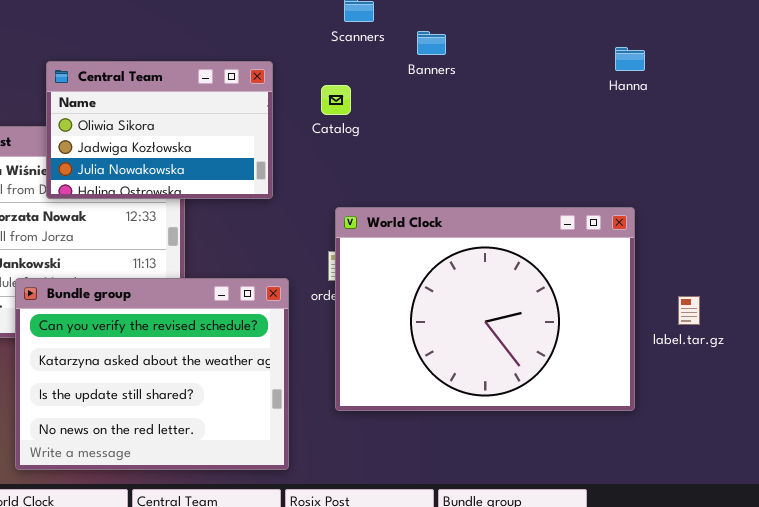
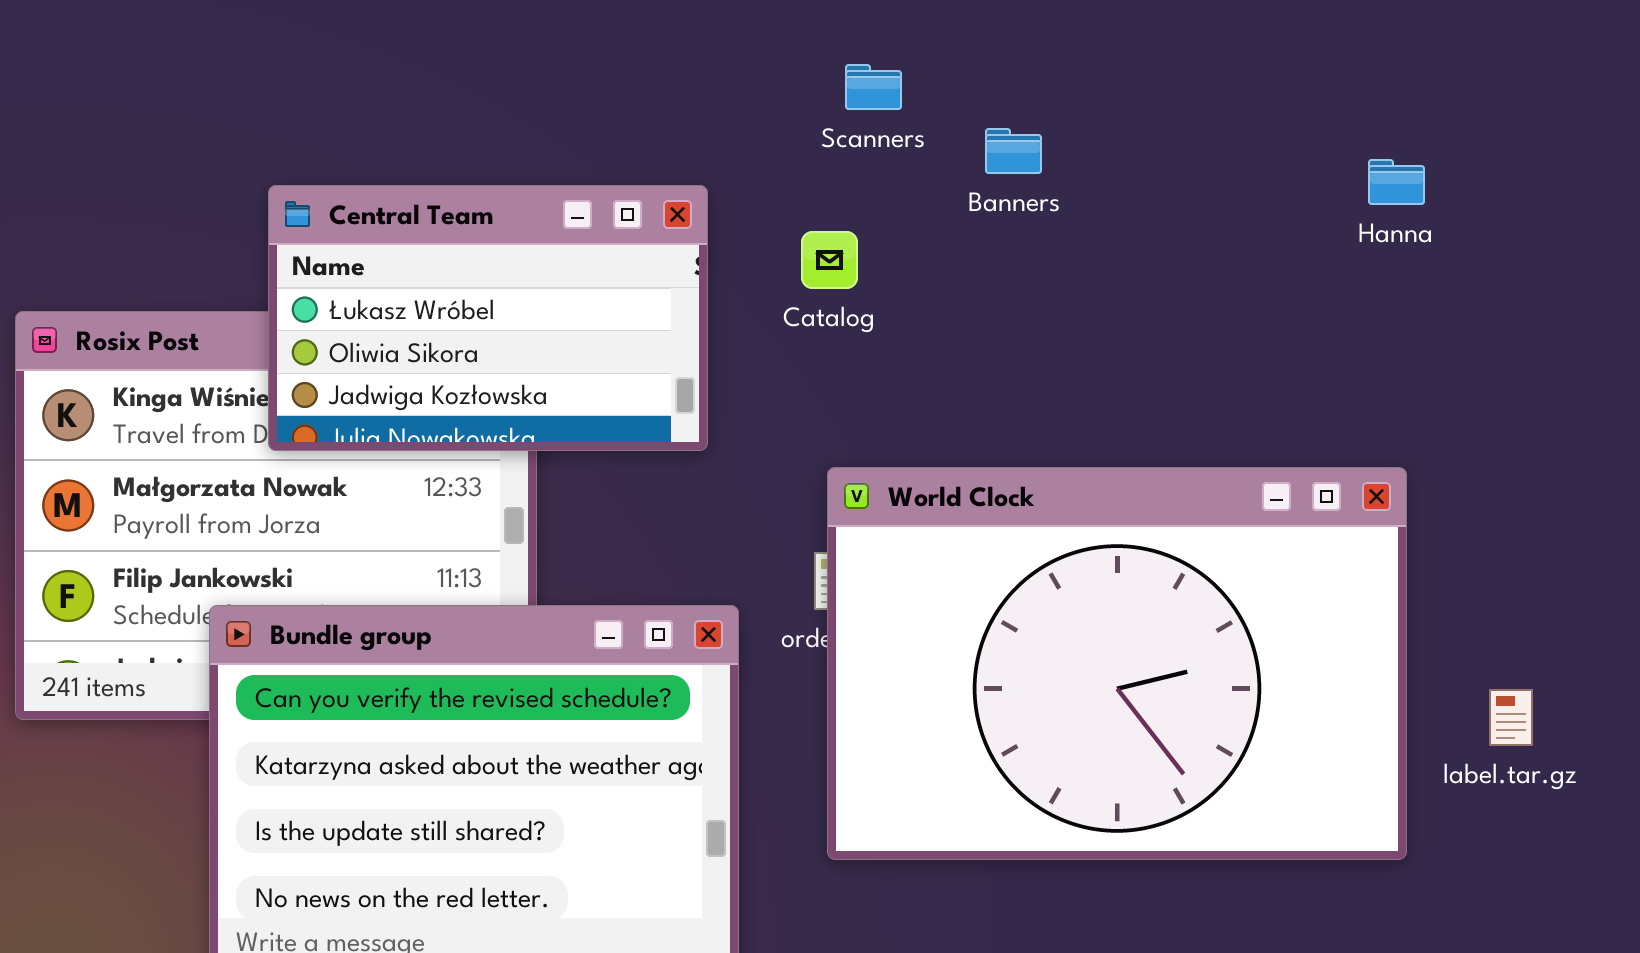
Central Team: [46,61,273,199] -> [268,185,708,451], scrolled up 1 row
label.tar.gz: [678,296,700,325] -> [1489,689,1533,746], moved

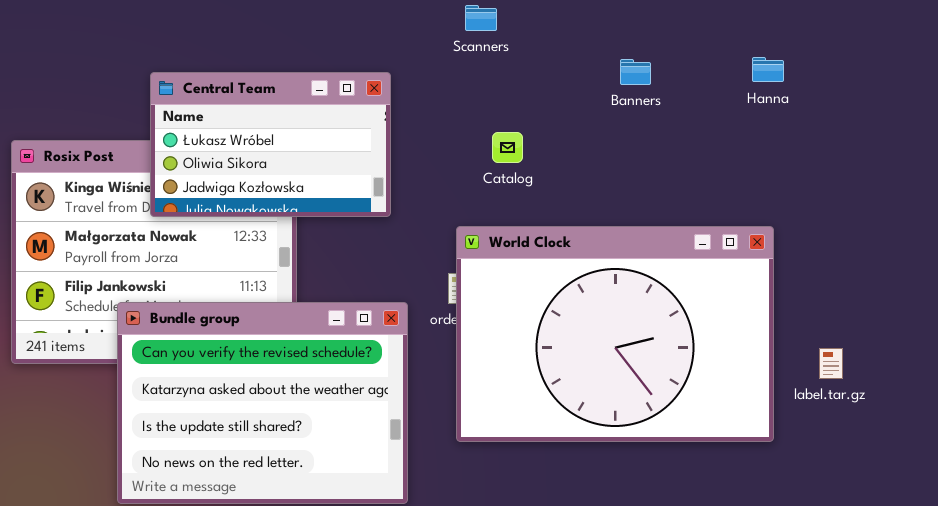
Banners: [985,128,1042,174] -> [620,59,651,85], moved
Catalog: [801,231,858,289] -> [492,132,523,163], moved

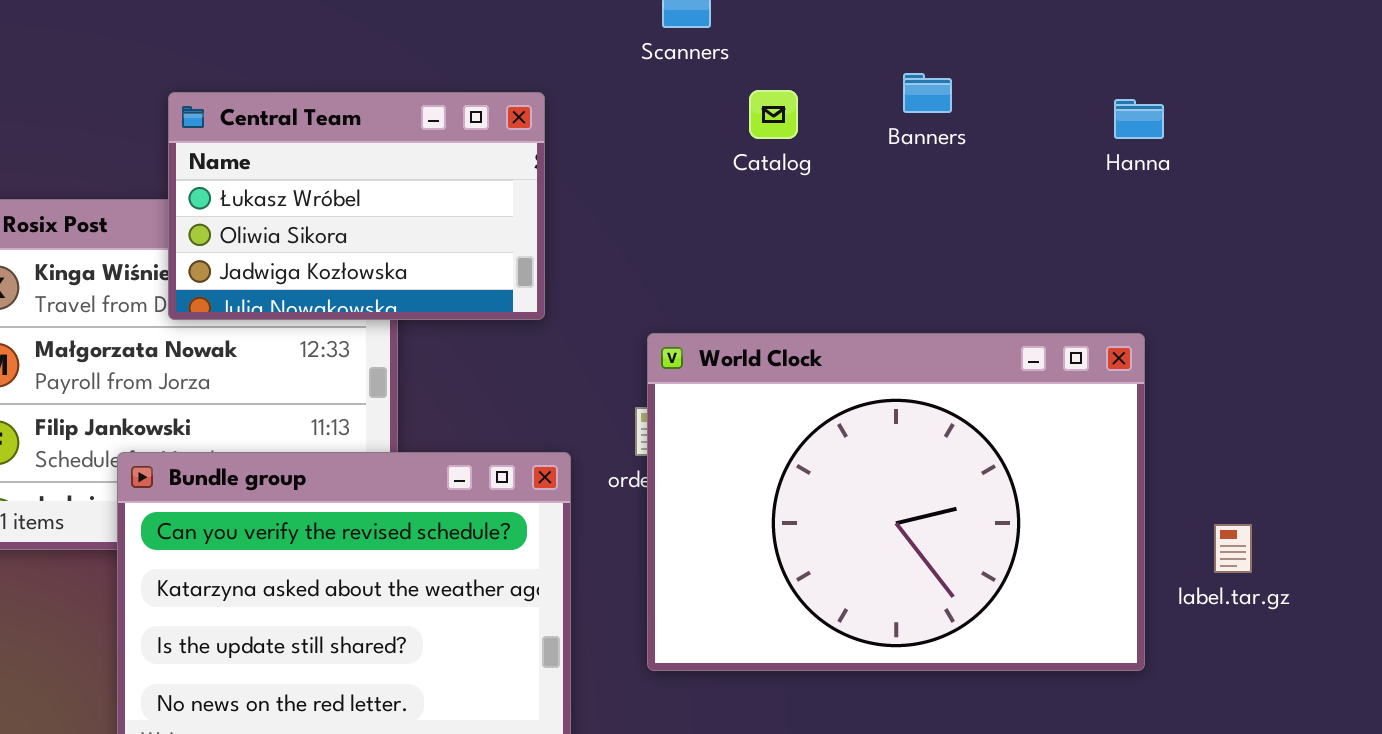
Hanna: [752,57,784,82] -> [1114,99,1164,139], moved
Catalog: [492,132,523,163] -> [749,90,798,139], moved

